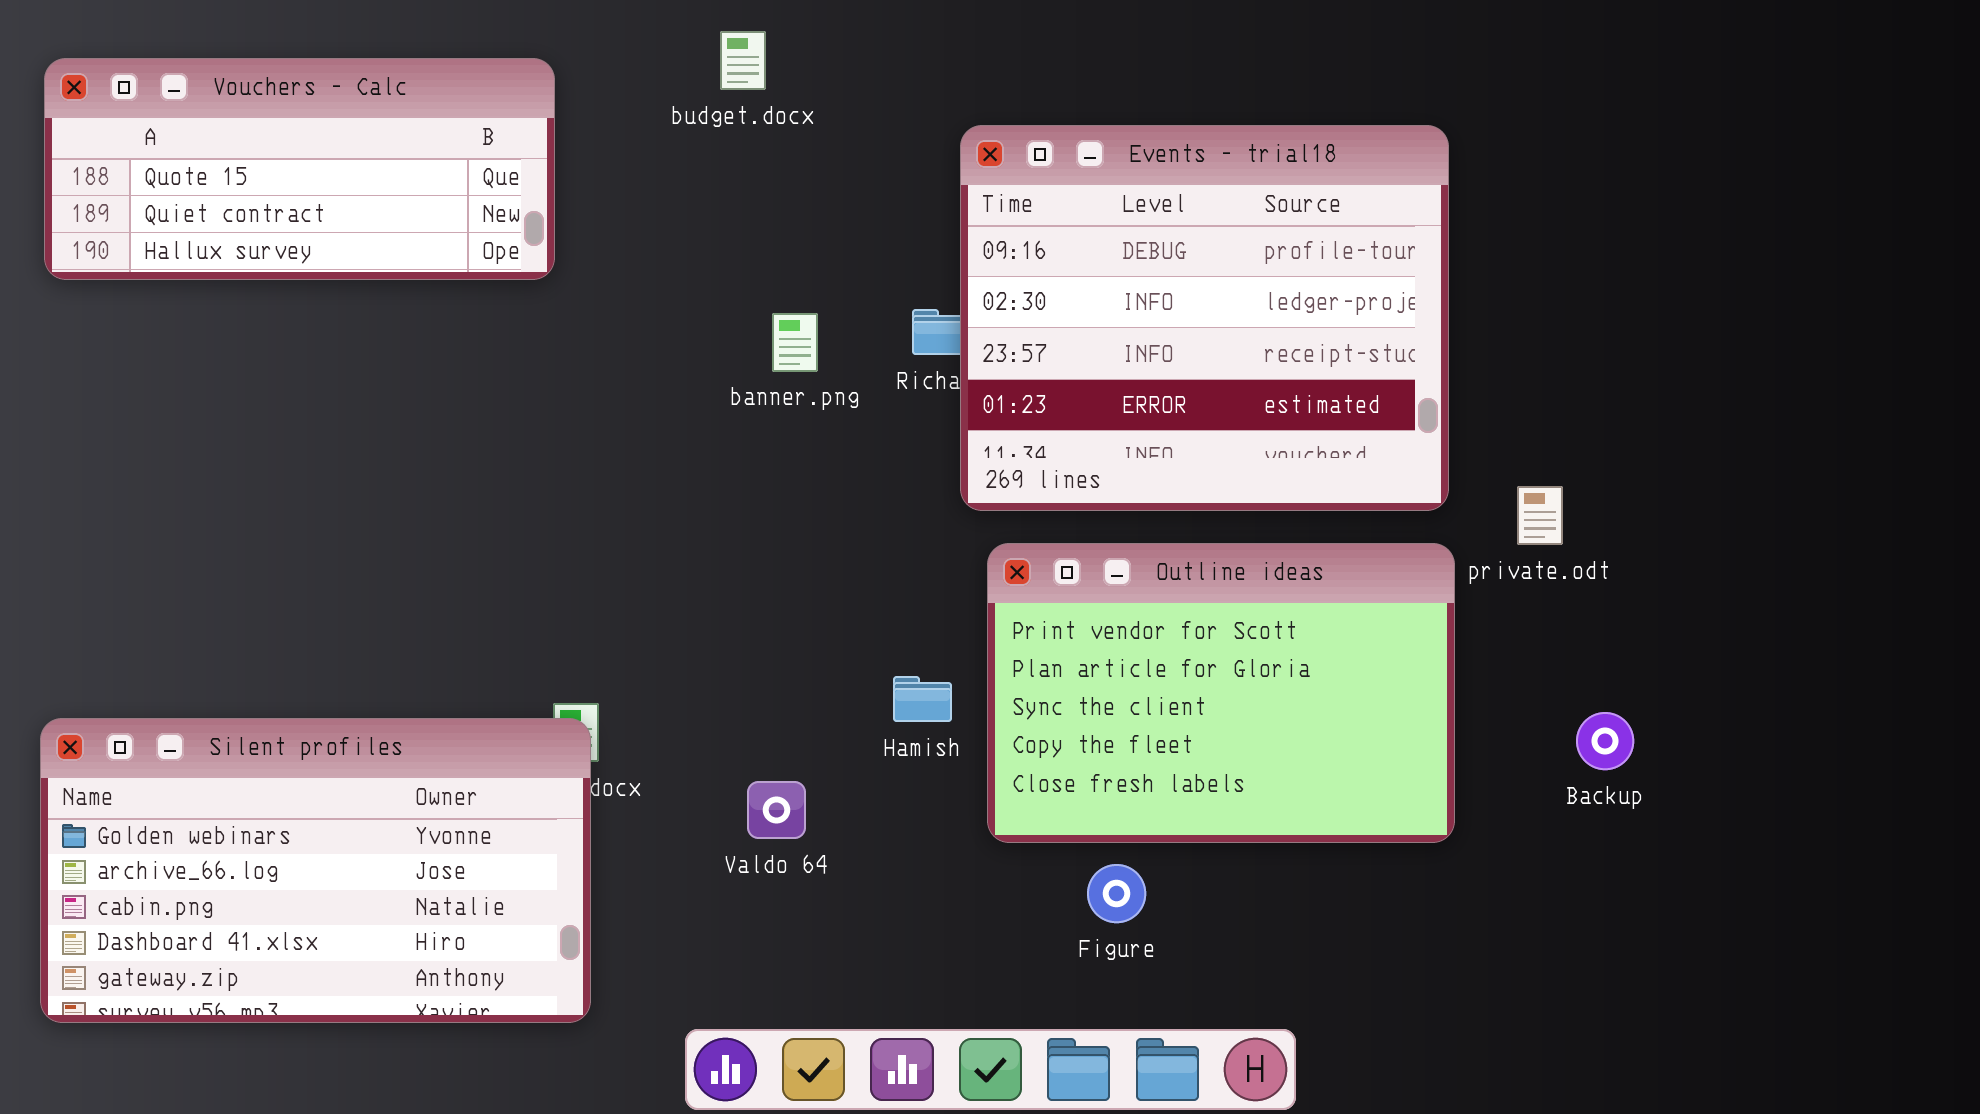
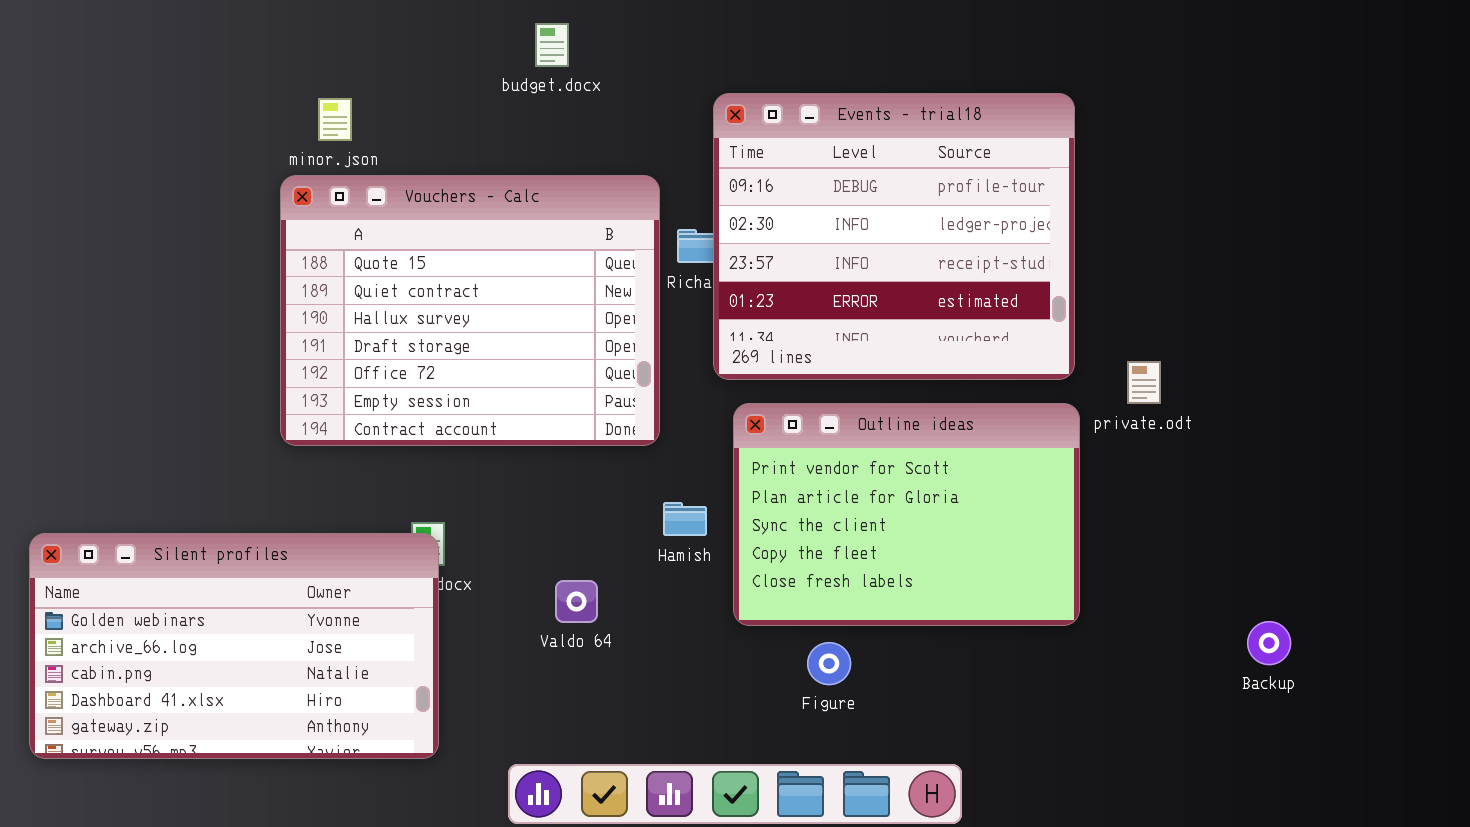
Vouchers - Calc: [44,58,555,280] -> [280,175,660,446], moved, resized
Backup: [1576,712,1634,770] -> [1247,621,1291,665], moved

